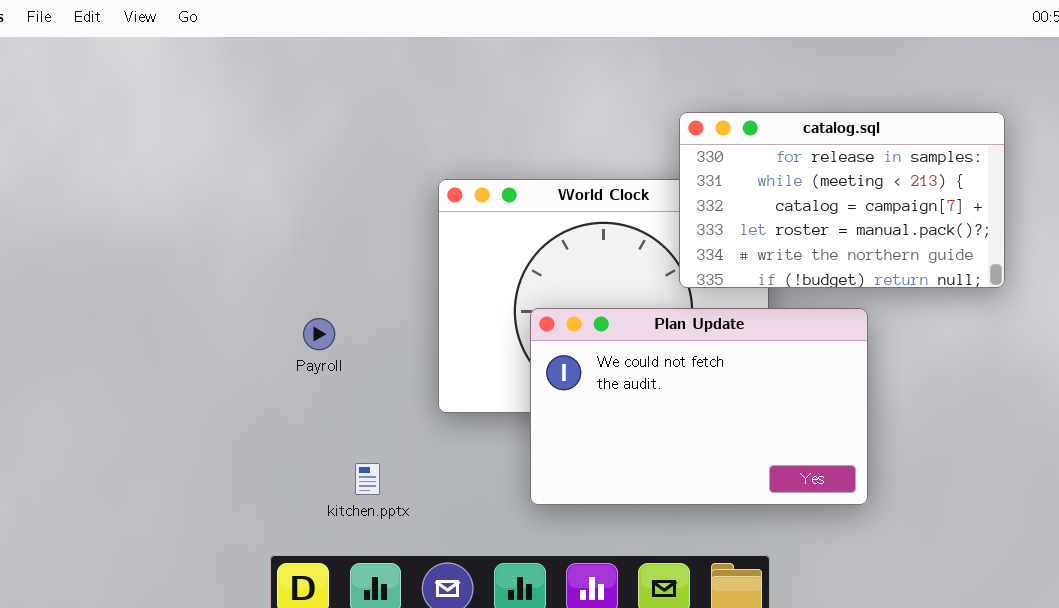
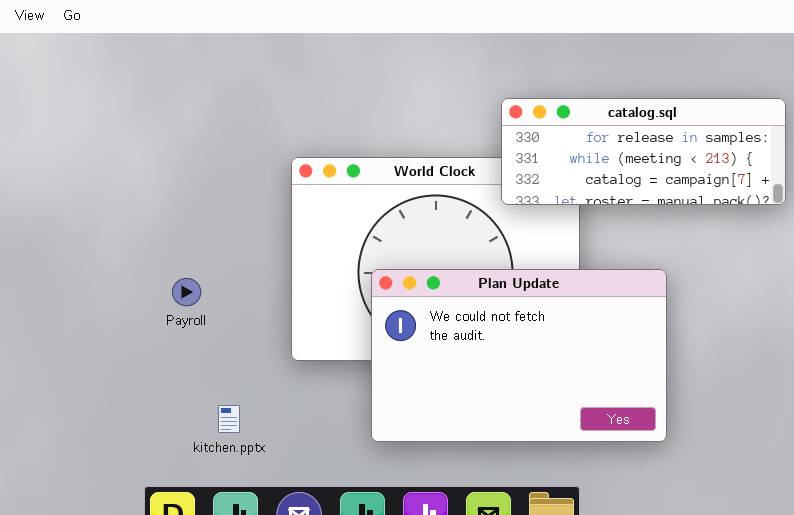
catalog.sql: [679,112,1005,288] -> [501,98,786,205], resized

